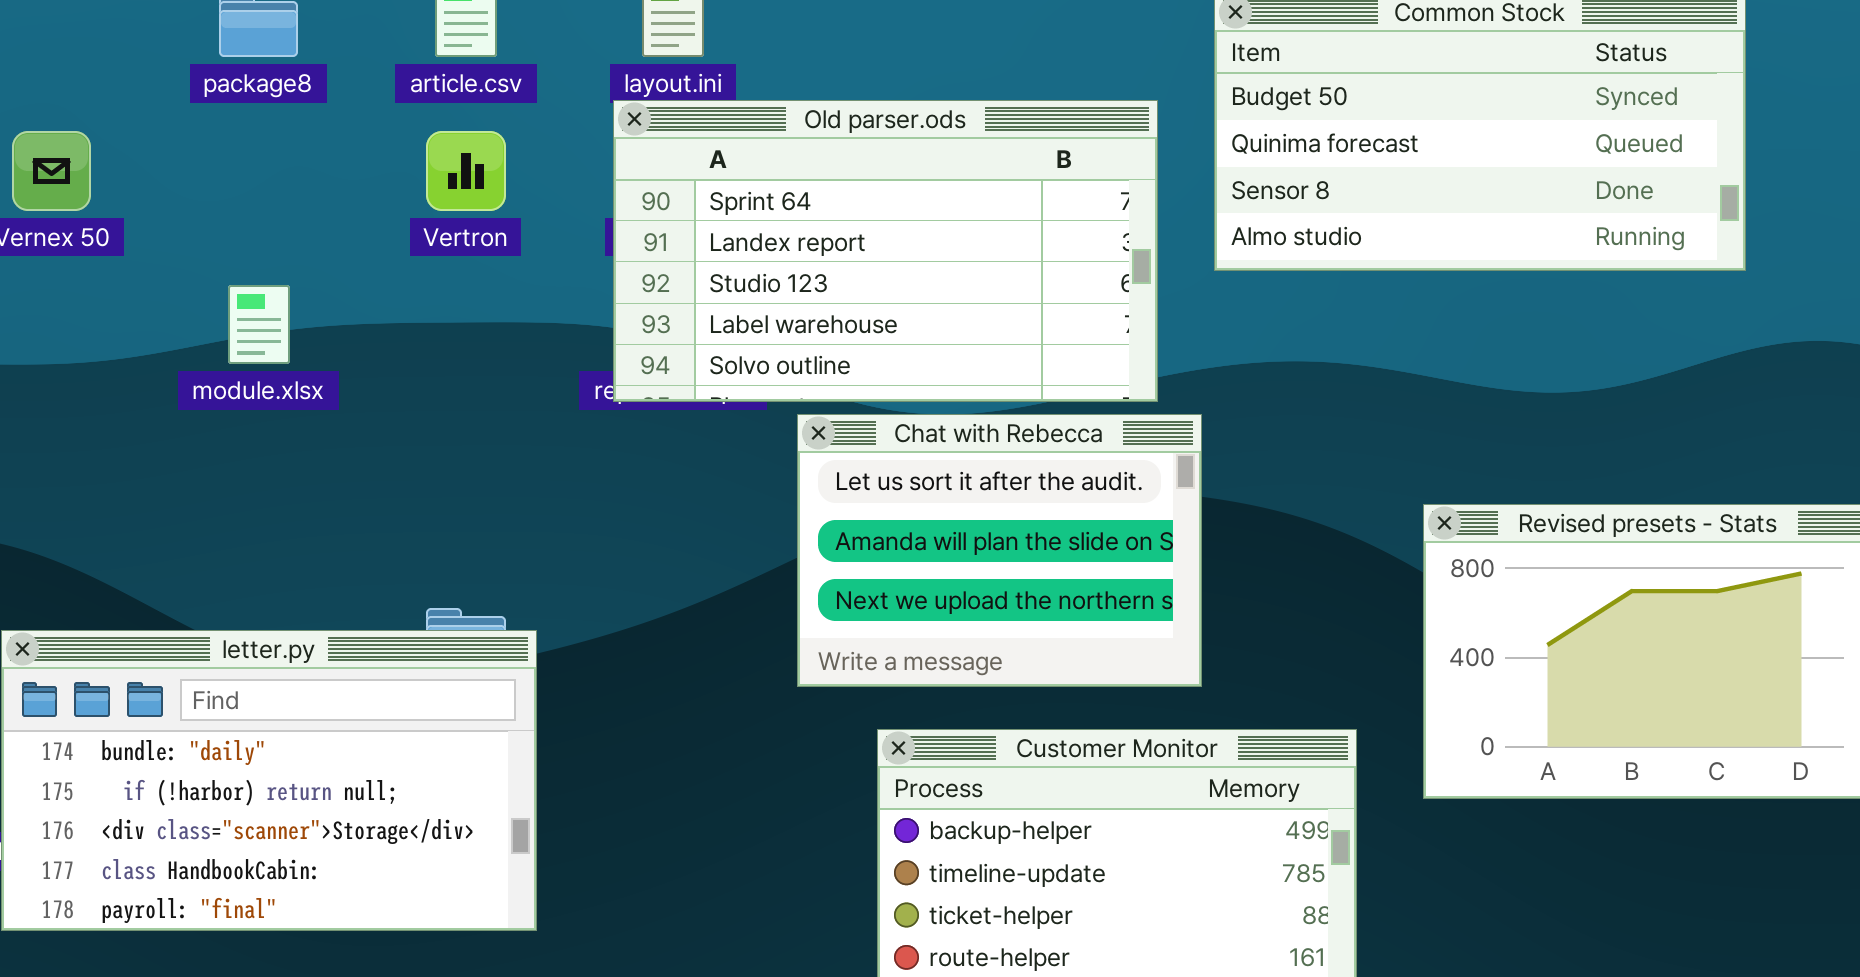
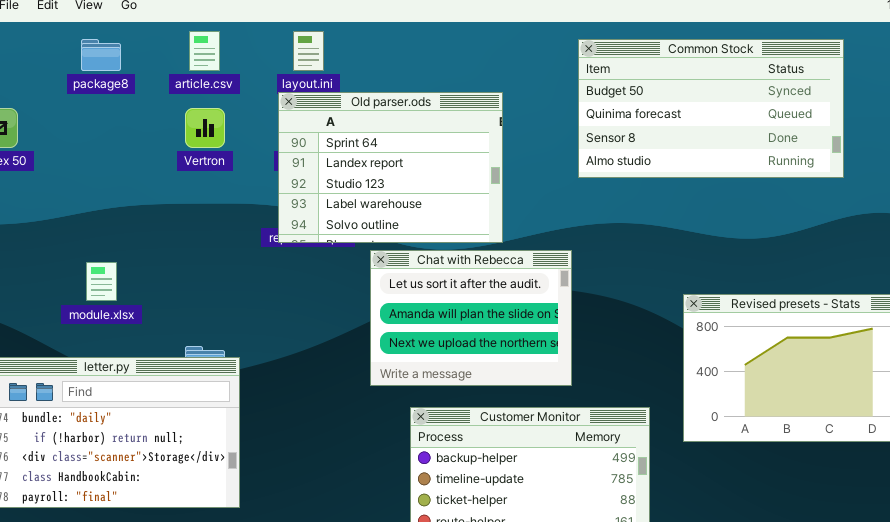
Old parser.ods: [613,100,1158,402] -> [278,92,503,243], resized
module.xlsx: [228,285,290,364] -> [86,262,117,301], moved

